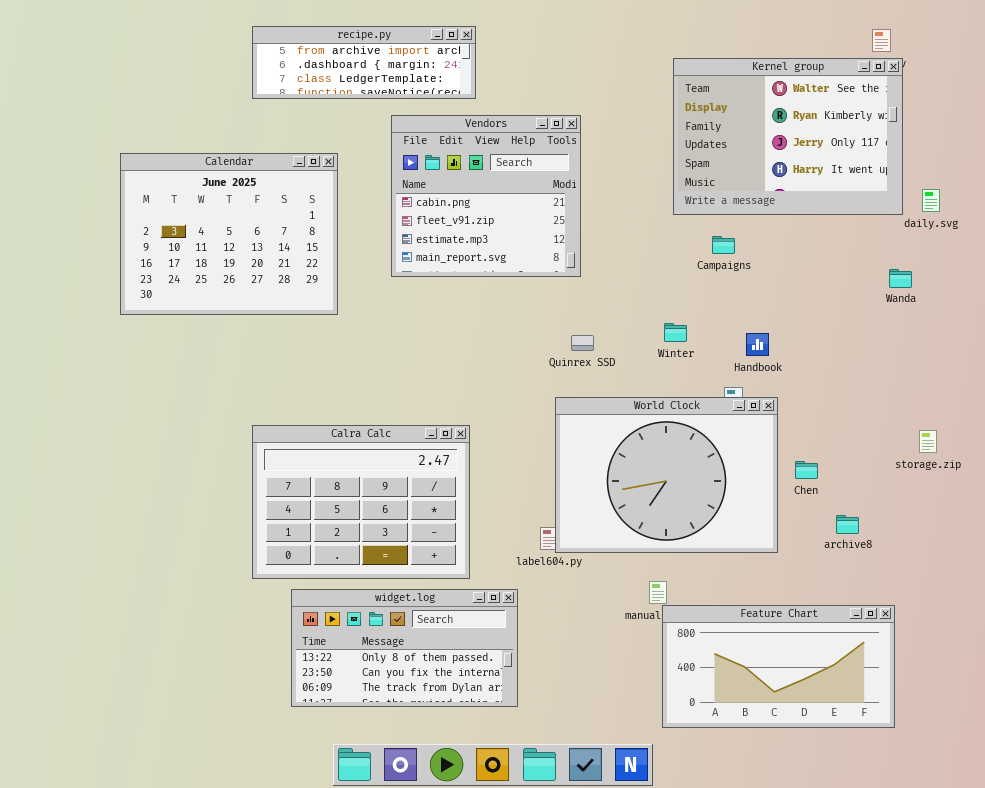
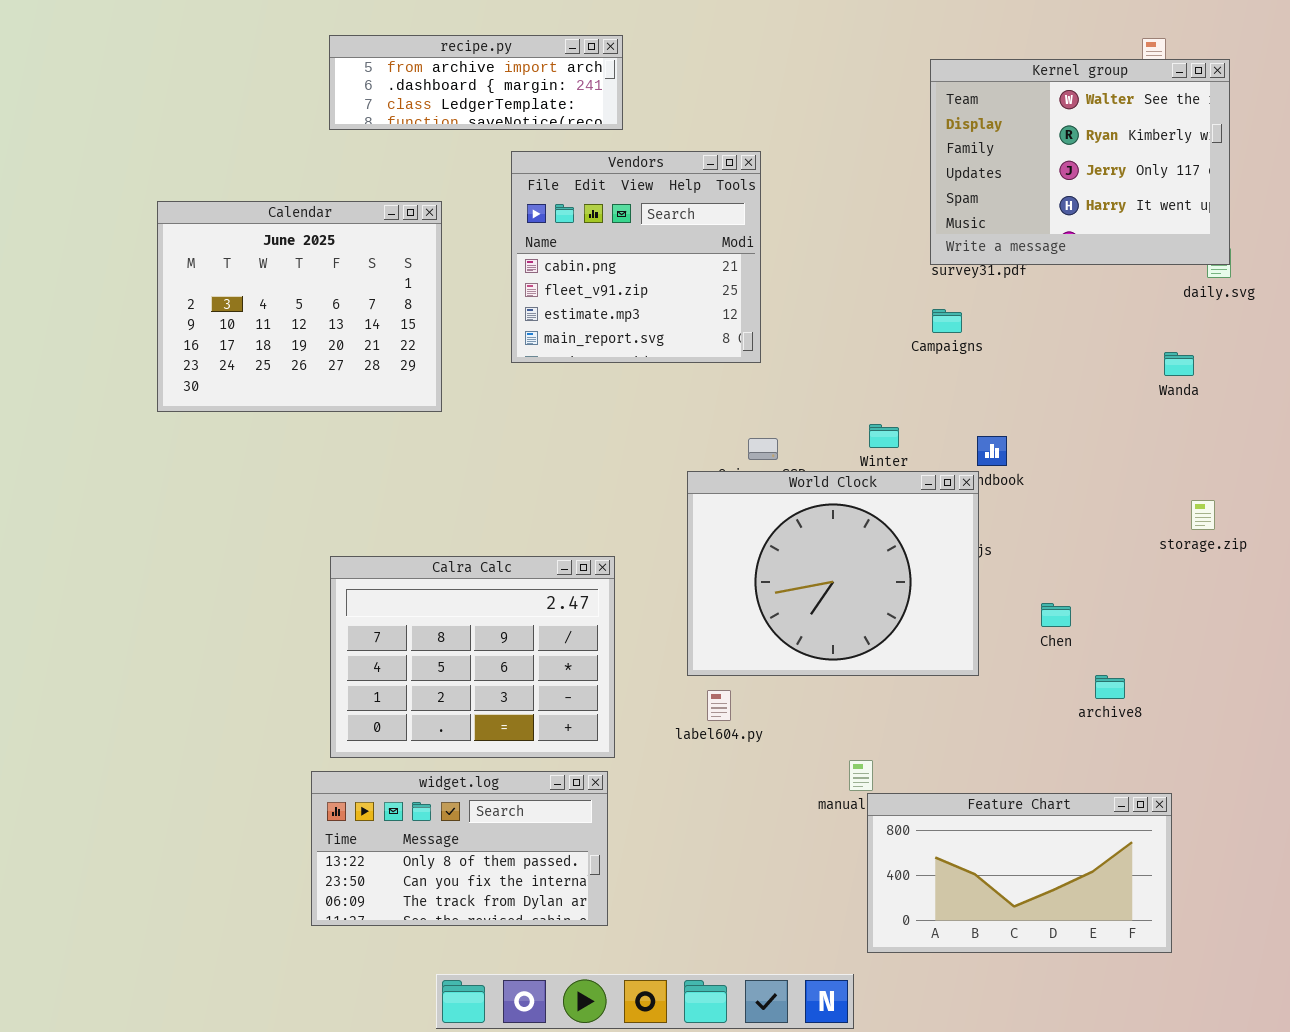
Kernel group: [673,58,903,215] -> [930,59,1230,265], moved
World Clock: [555,397,778,553] -> [687,471,979,676], moved
storage.zip: [919,430,937,453] -> [1191,500,1215,530], moved
widget.log: [291,589,518,707] -> [311,771,608,926], moved

